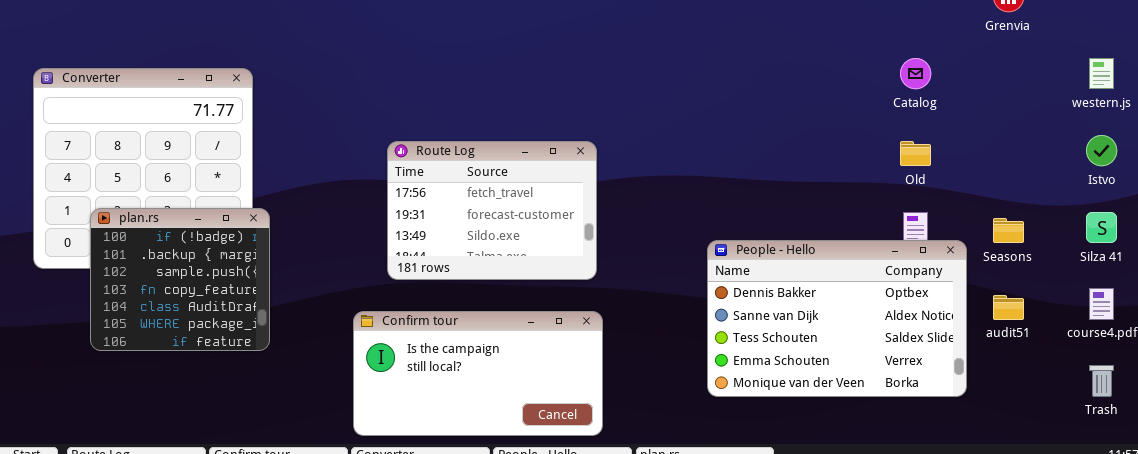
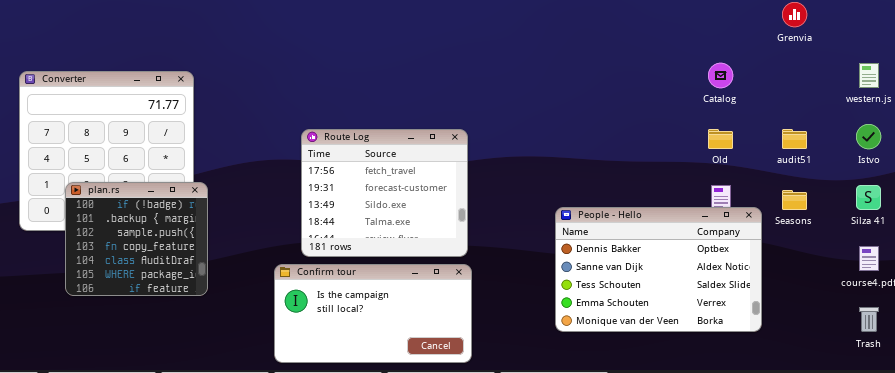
Route Log: [387,141,597,280] -> [301,129,468,257], resized
audit51: [993,295,1024,320] -> [782,129,807,149], moved

